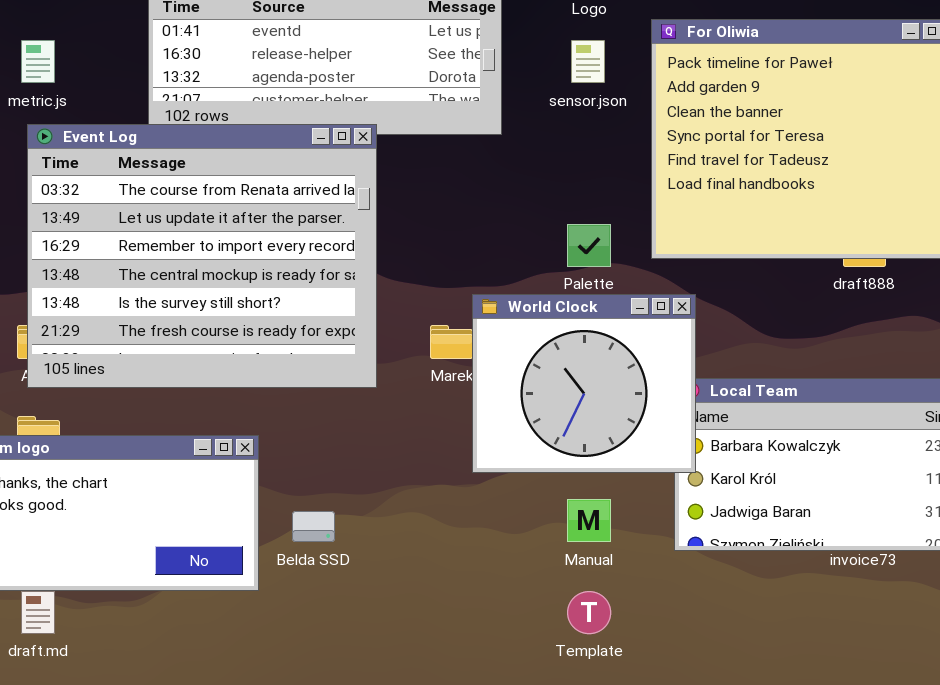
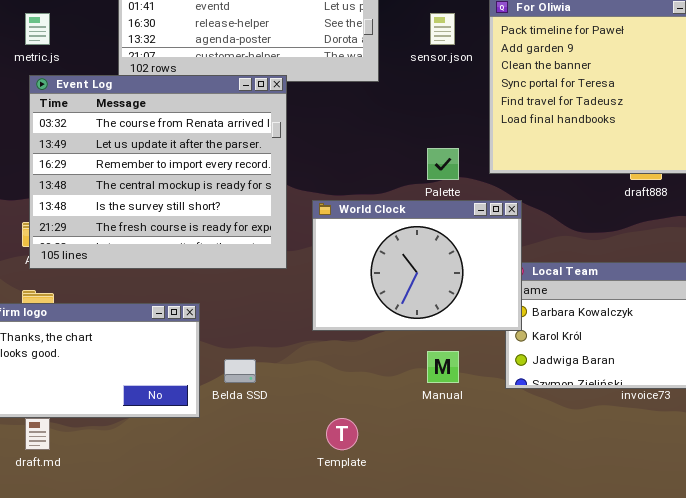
World Clock: [472,294,696,473] -> [312,200,522,331], resized
Template: [567,591,611,634] -> [326,418,358,450], moved

